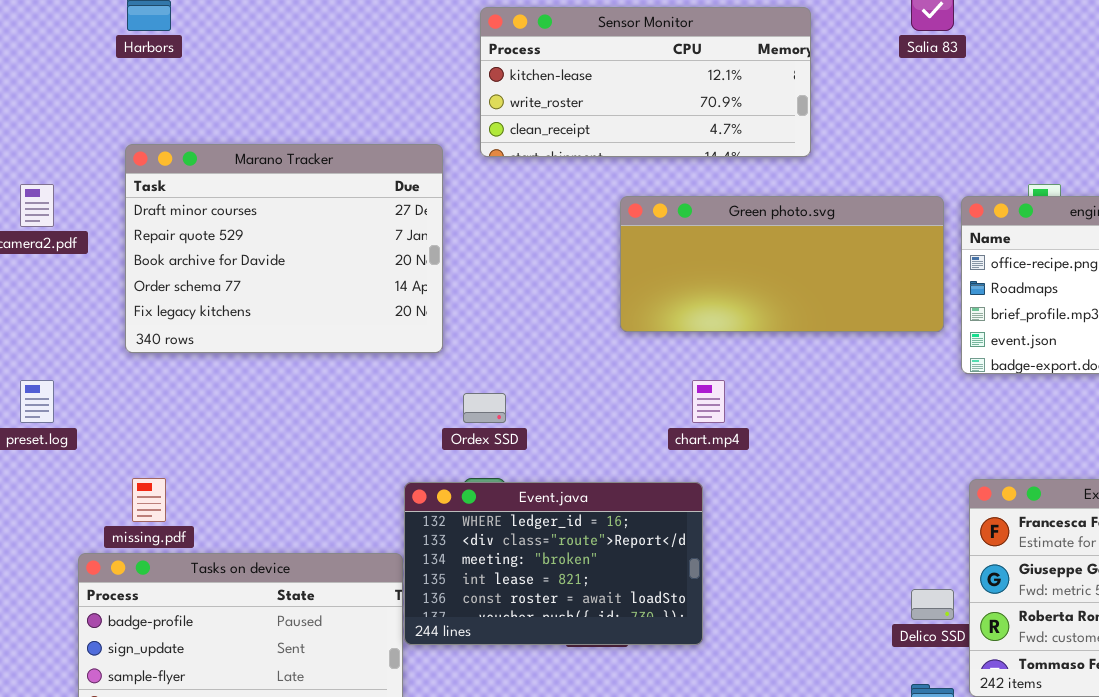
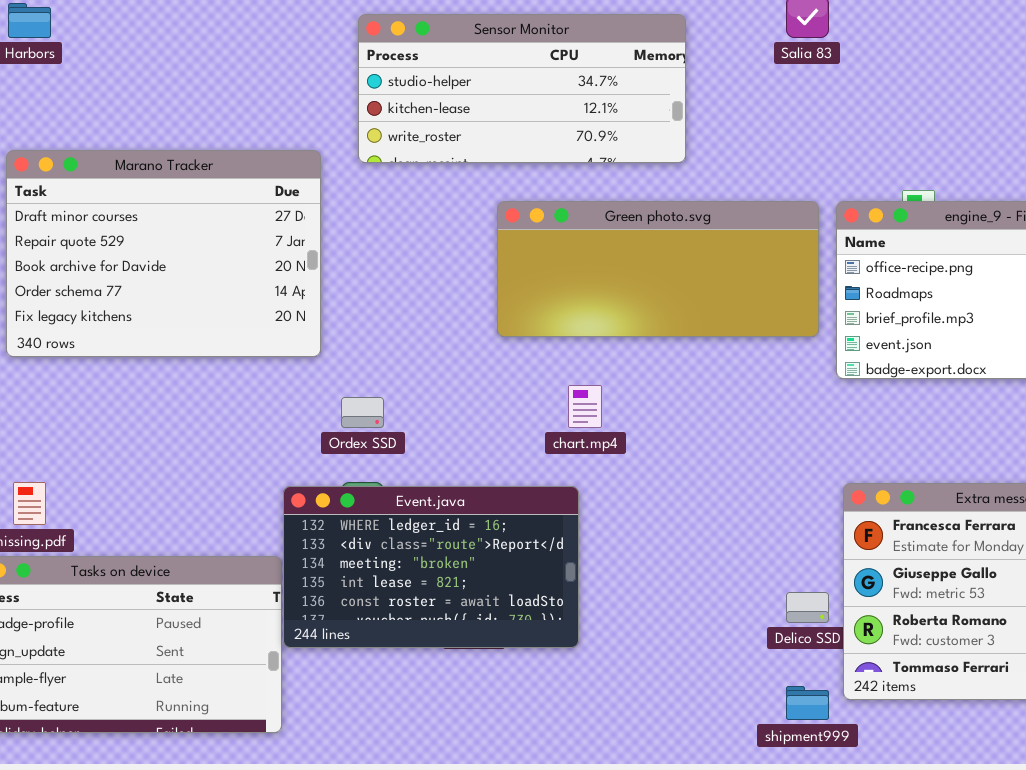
Sensor Monitor: [480,7,811,157] -> [358,14,686,163], scrolled up 1 row

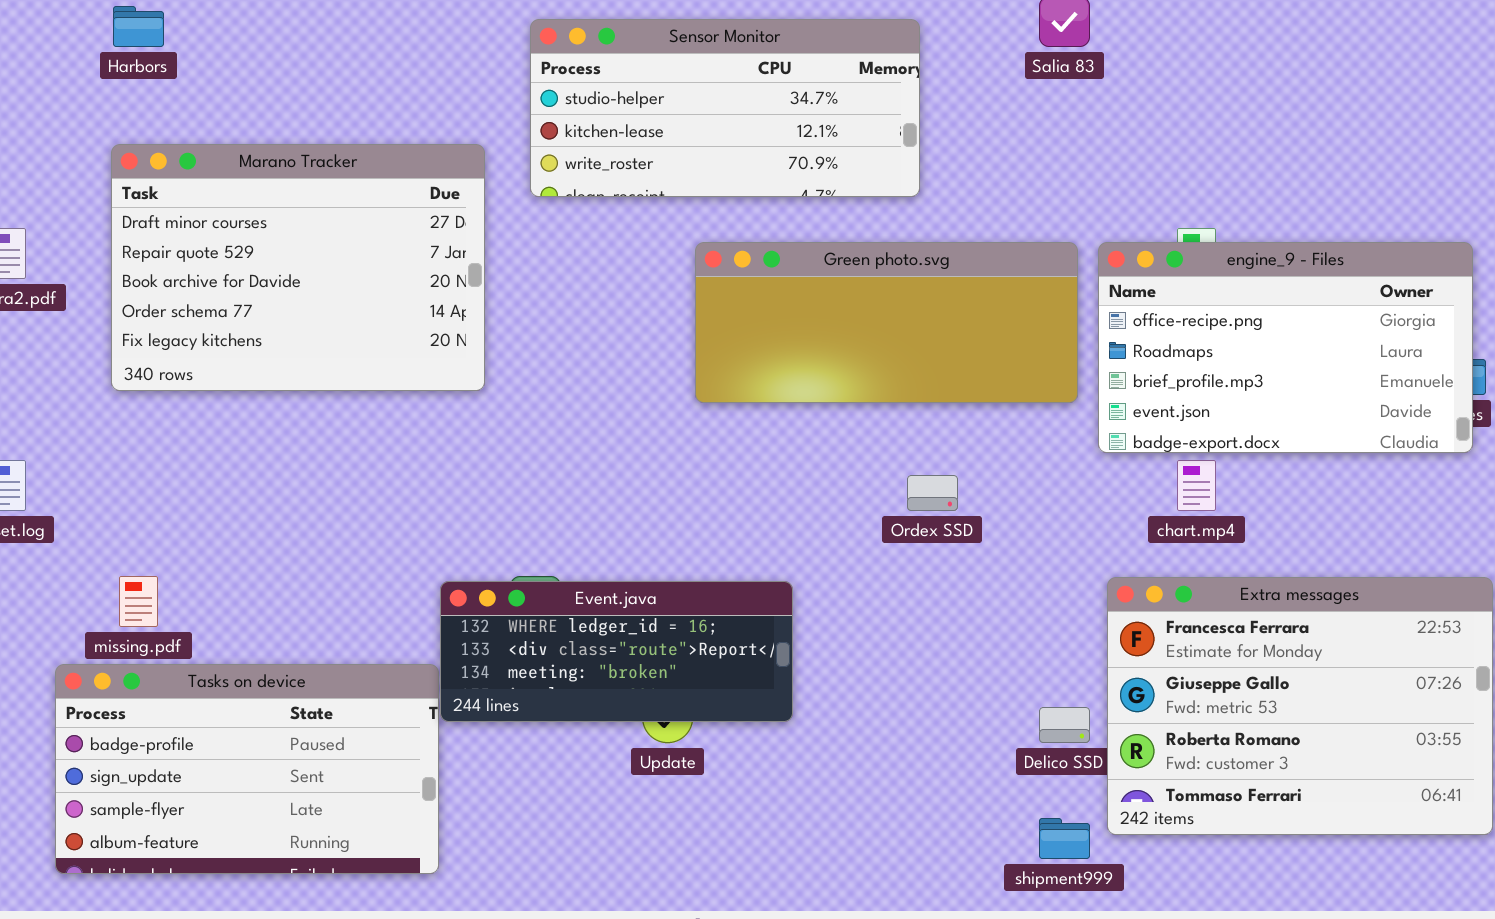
Marano Tracker: [6,150,321,357] -> [111,144,485,391], moved
chart.mp4: [568,385,602,428] -> [1177,460,1216,511], moved
Ordex SSD: [341,397,384,428] -> [907,475,958,511], moved
Event.java: [283,486,579,648] -> [440,581,793,722], resized

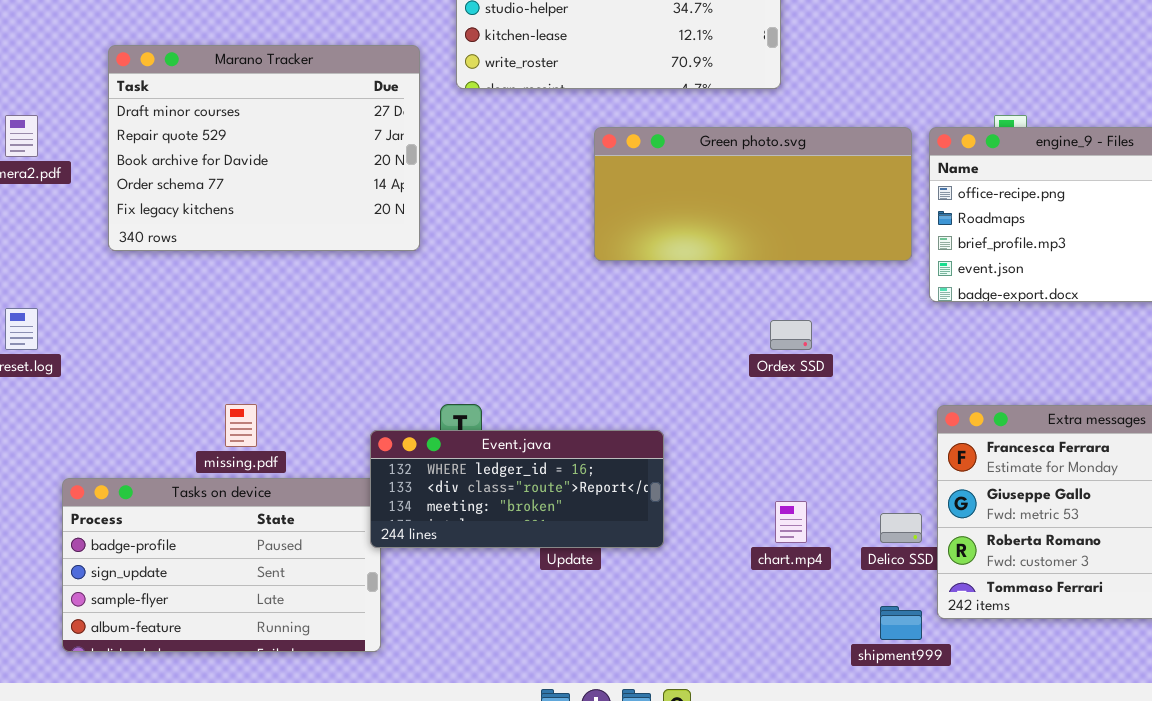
chart.mp4: [1177,460,1216,511] -> [775,501,807,543], moved
missing.pdf: [119,576,158,627] -> [225,404,257,447], moved
Event.java: [440,581,793,722] -> [370,430,664,548], moved

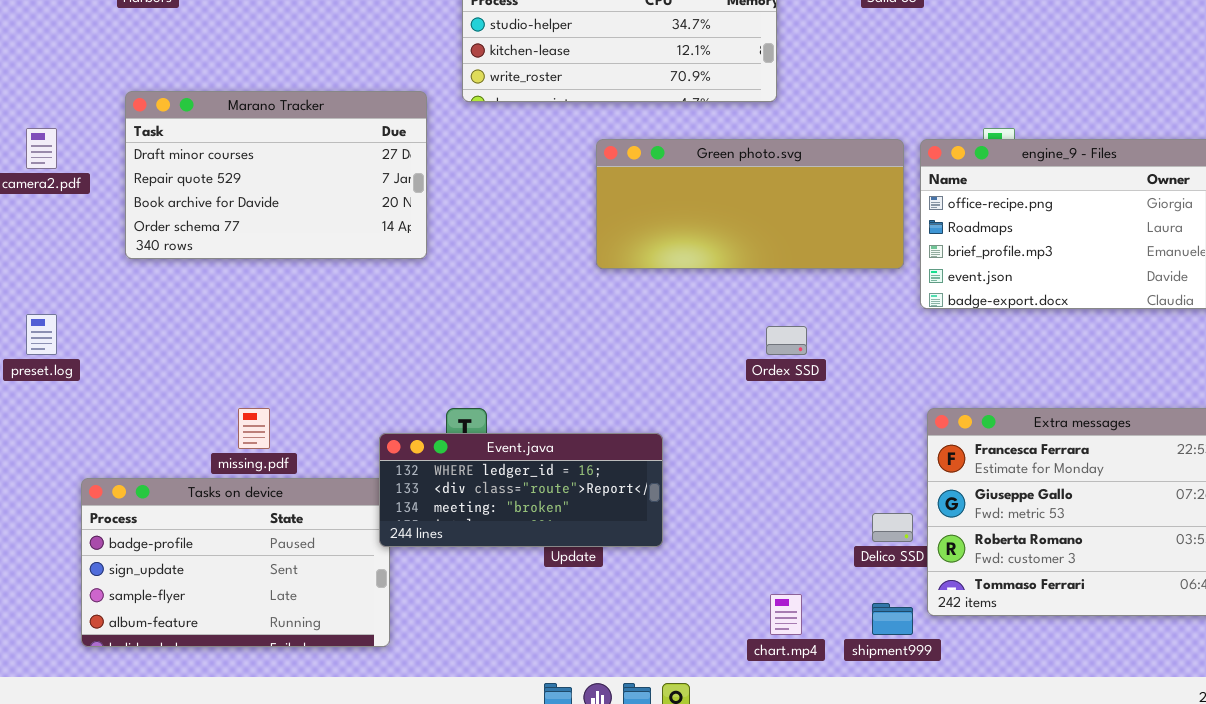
Marano Tracker: [108,45,420,251] -> [125,91,427,259], resized
chart.mp4: [775,501,807,543] -> [770,594,802,635], moved

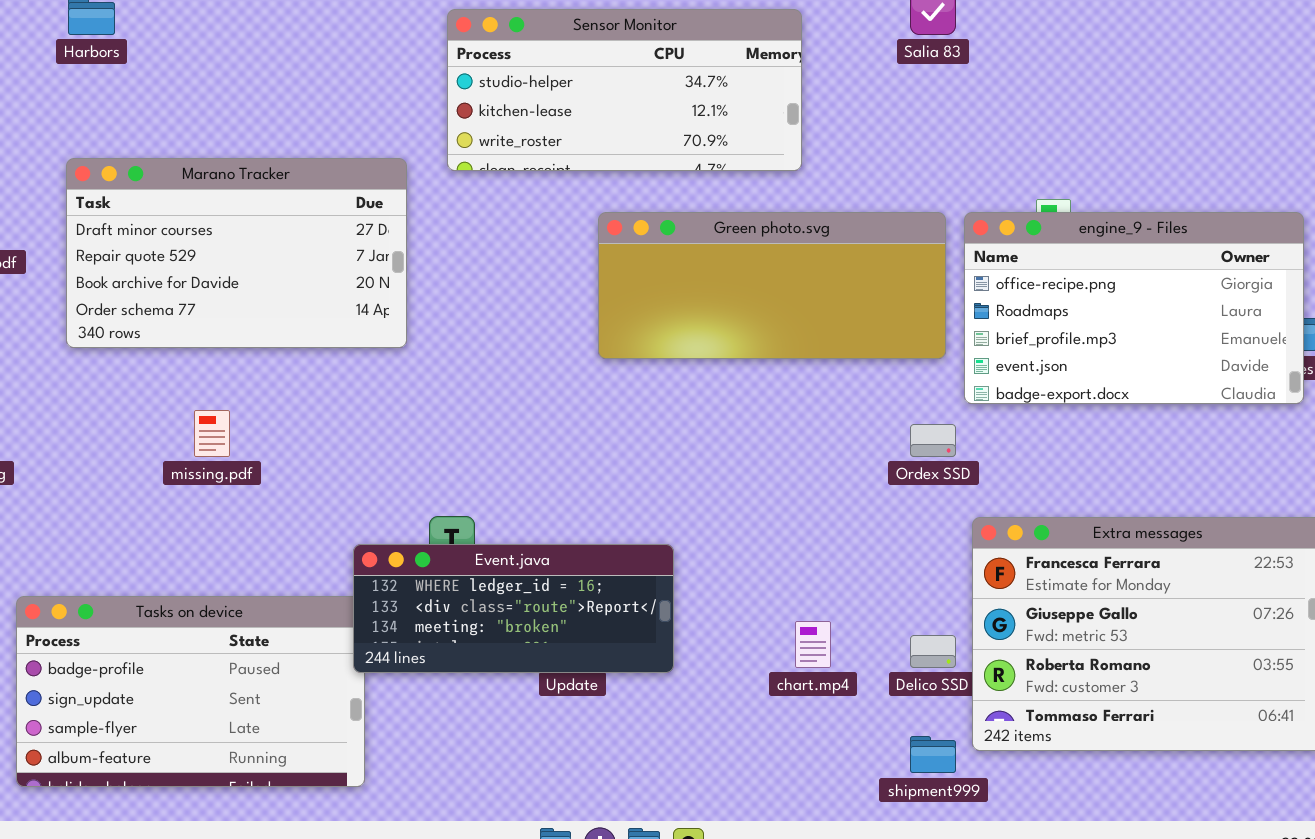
Ordex SSD: [766,326,807,355] -> [910,424,956,457], moved
missing.pdf: [238,408,270,449] -> [194,410,230,457], moved
chart.mp4: [770,594,802,635] -> [795,621,831,668], moved

